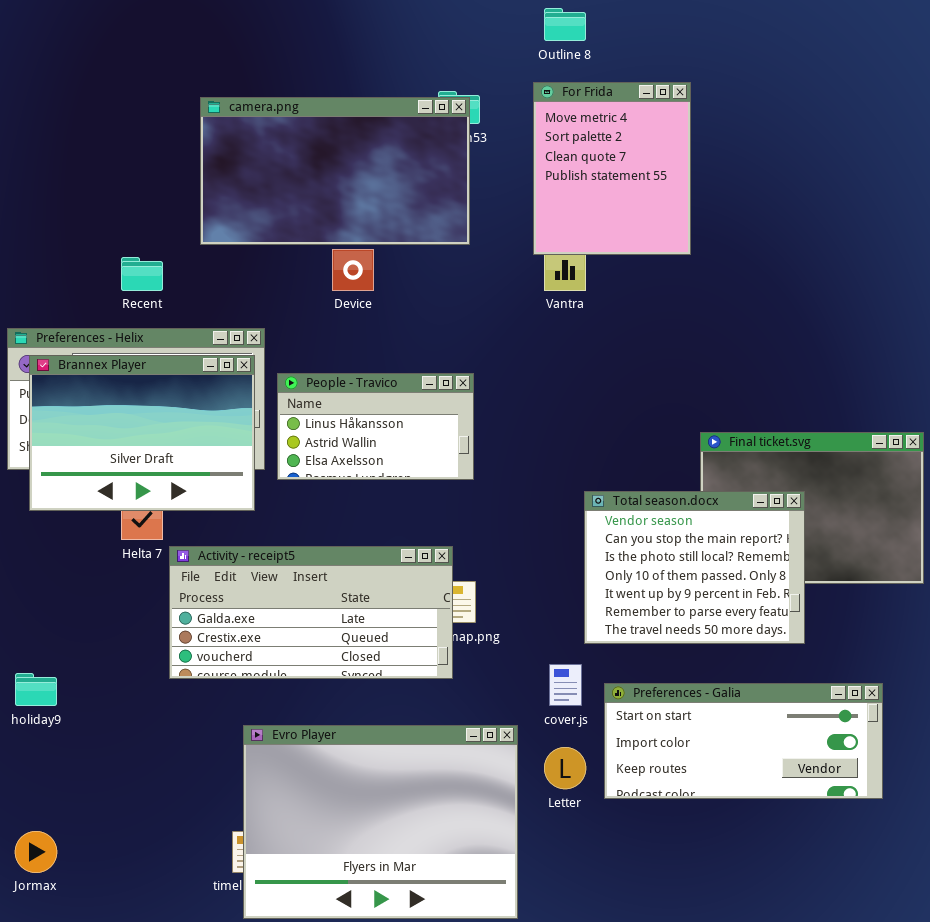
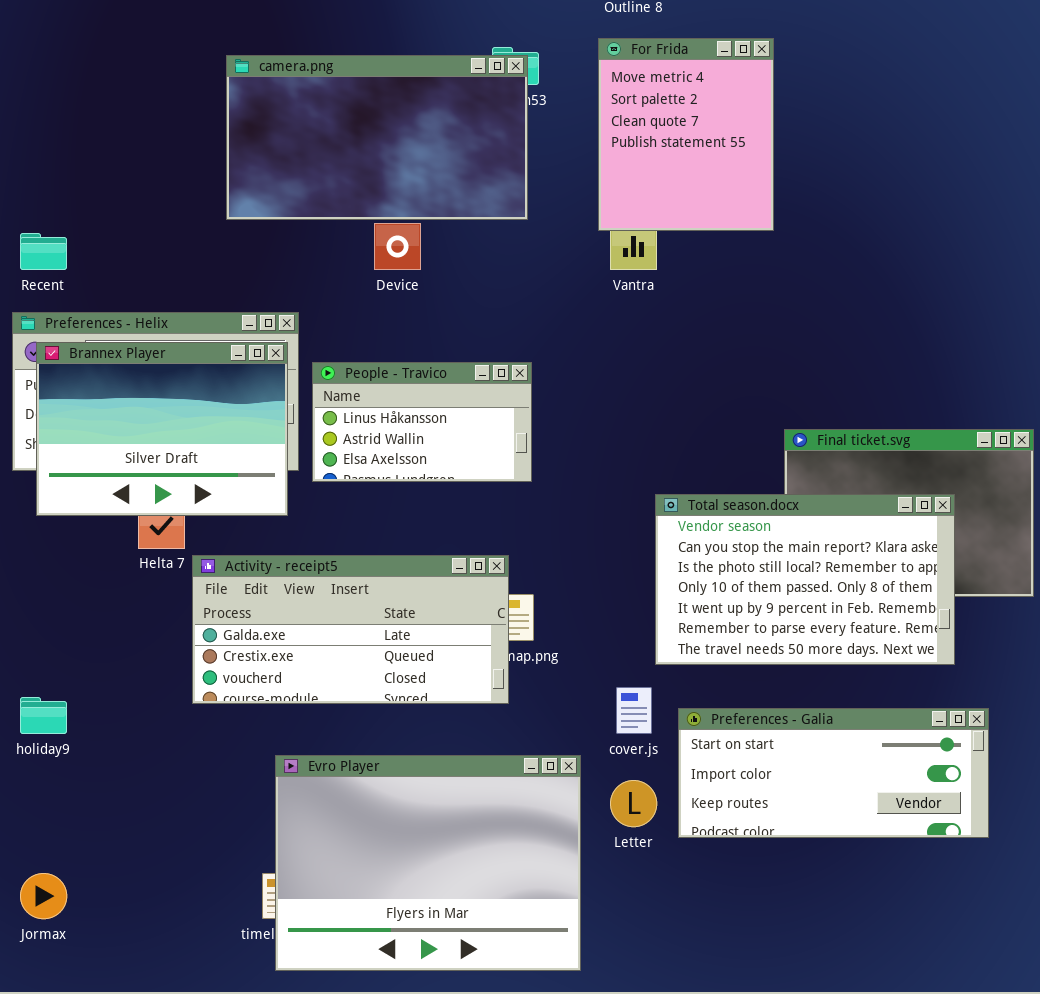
Recent: [121,257,163,291] -> [20,233,67,270], moved
Total season.docx: [584,491,805,644] -> [655,494,955,665], resized

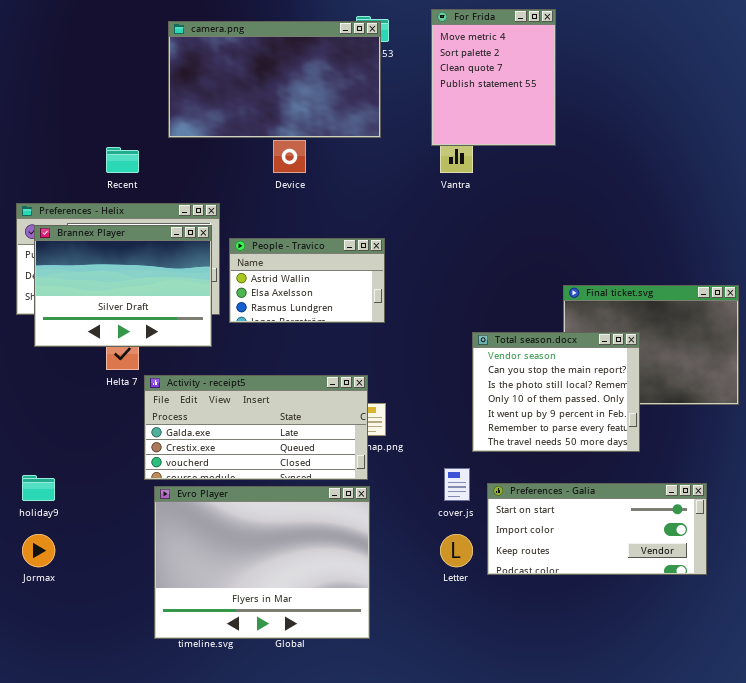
Recent: [20,233,67,270] -> [106,147,139,173], moved
People - Travico: [312,362,532,482] -> [229,238,385,323], scrolled down 1 row
Total season.docx: [655,494,955,665] -> [472,332,640,452], resized
Evro Player: [275,755,581,971] -> [154,486,370,639], moved
Jormax: [20,873,67,919] -> [22,534,55,567], moved

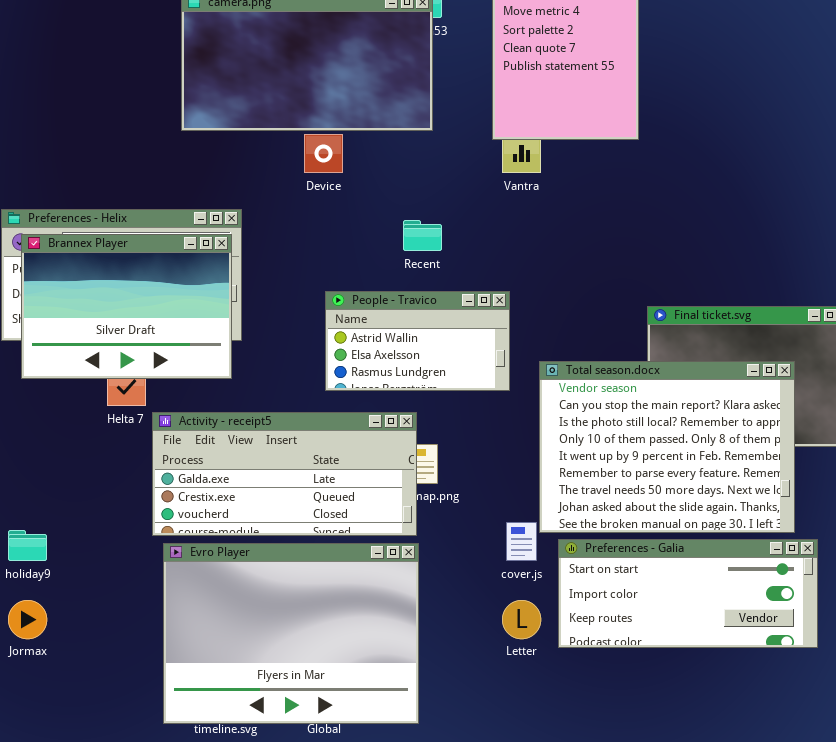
Recent: [106,147,139,173] -> [403,220,442,251], moved
People - Travico: [229,238,385,323] -> [325,291,510,391], moved
Total season.docx: [472,332,640,452] -> [539,361,795,533], resized

